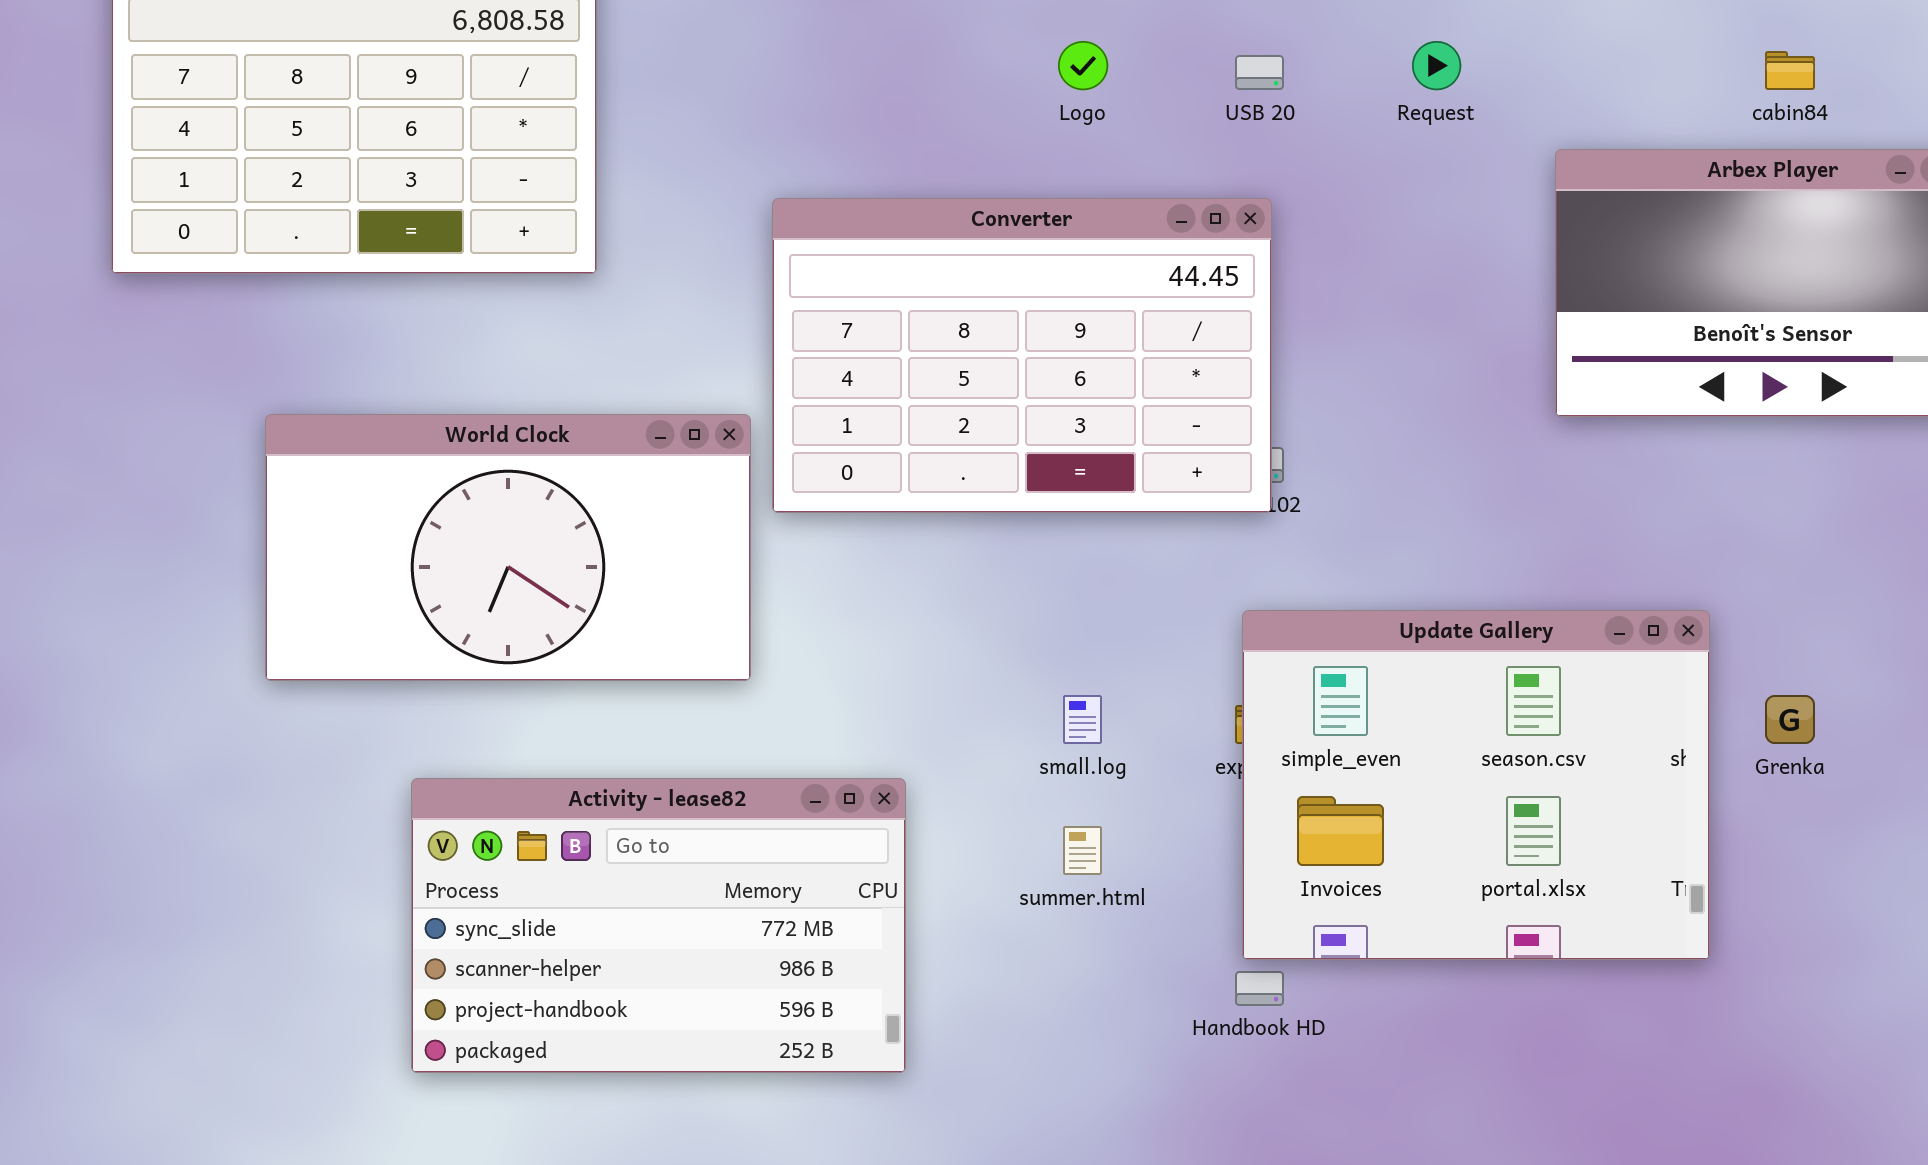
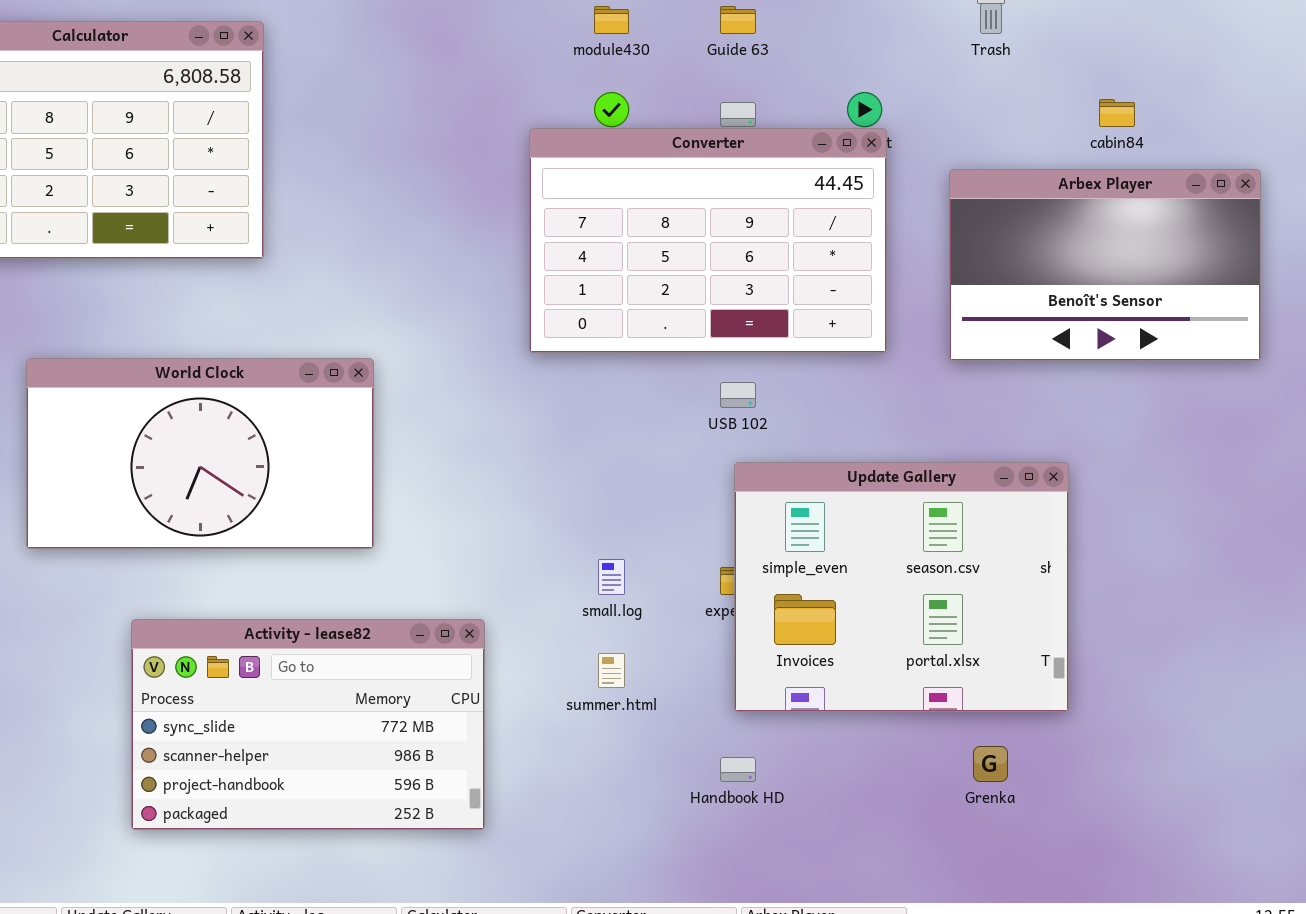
Converter: [772,198,1272,513] -> [529,128,887,353], moved
Update Gallery: [1242,610,1710,960] -> [734,462,1069,712], moved
Grenka: [1765,695,1815,744] -> [973,746,1008,782], moved

